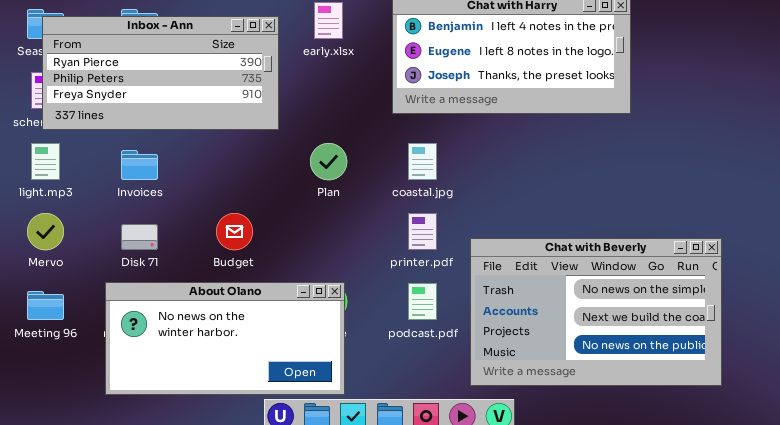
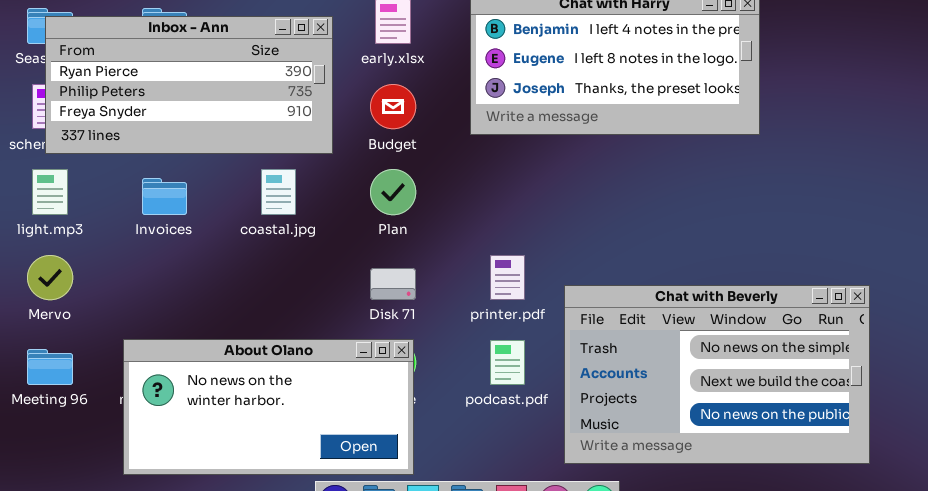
coastal.jpg: [408,143,437,180] -> [261,169,296,215], moved
Budget: [216,213,253,250] -> [370,84,416,129], moved
Disk 71: [121,224,158,250] -> [370,268,416,300], moved

